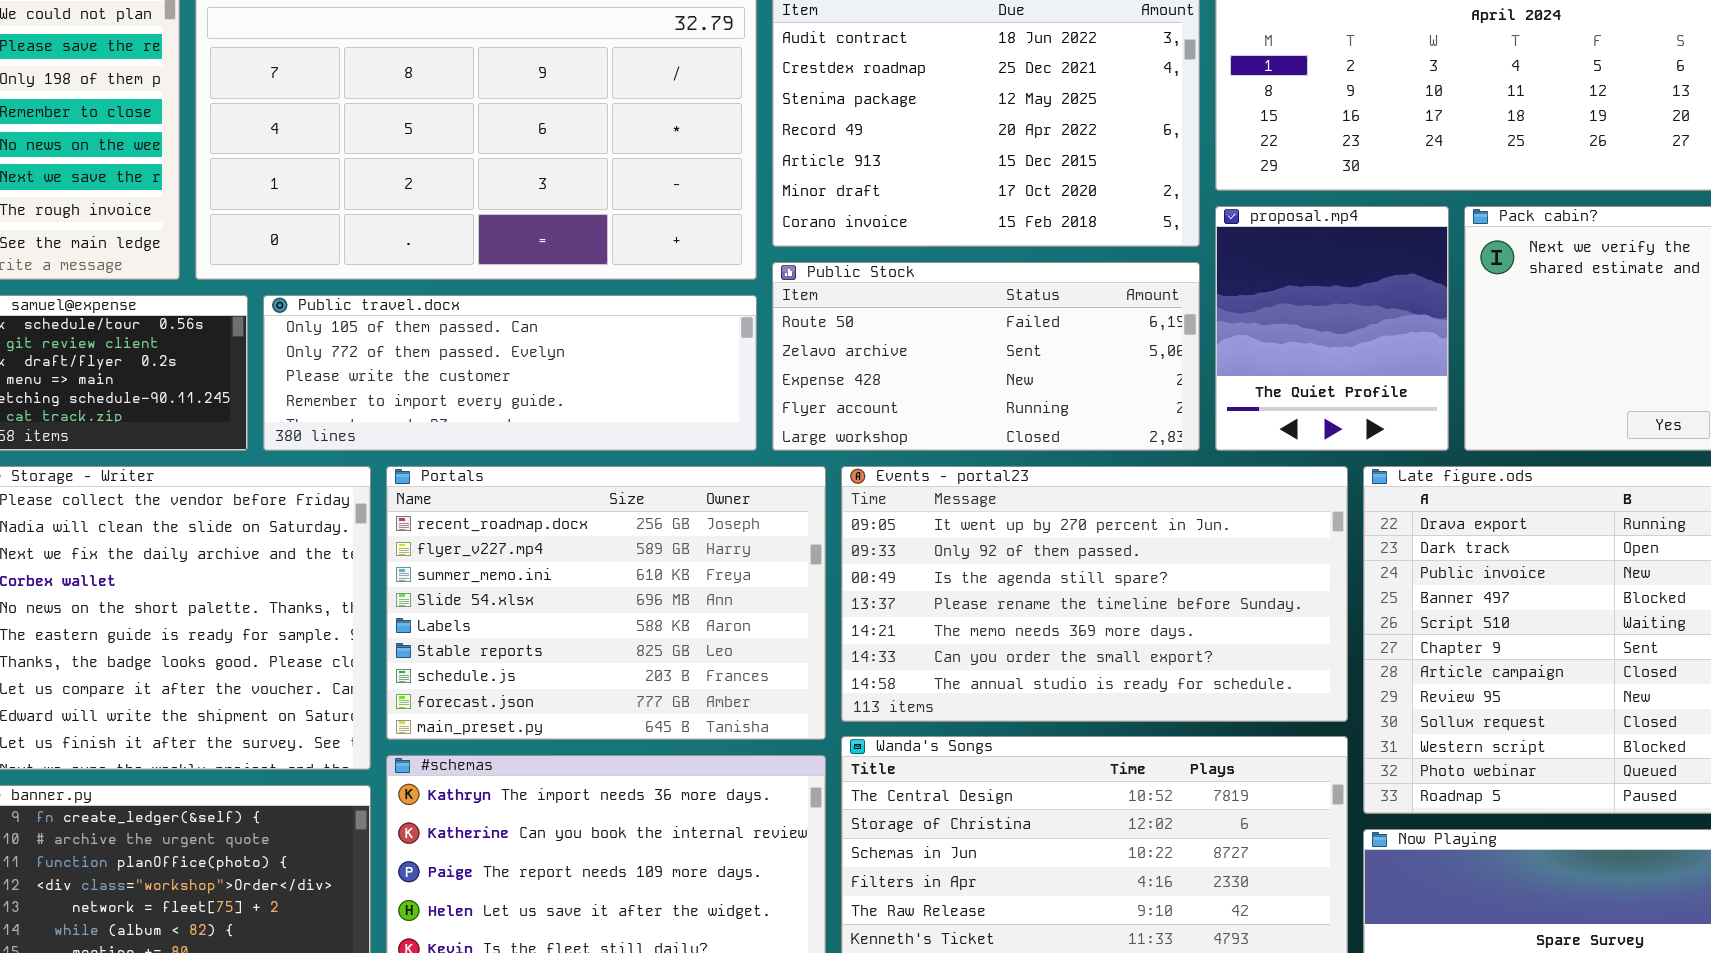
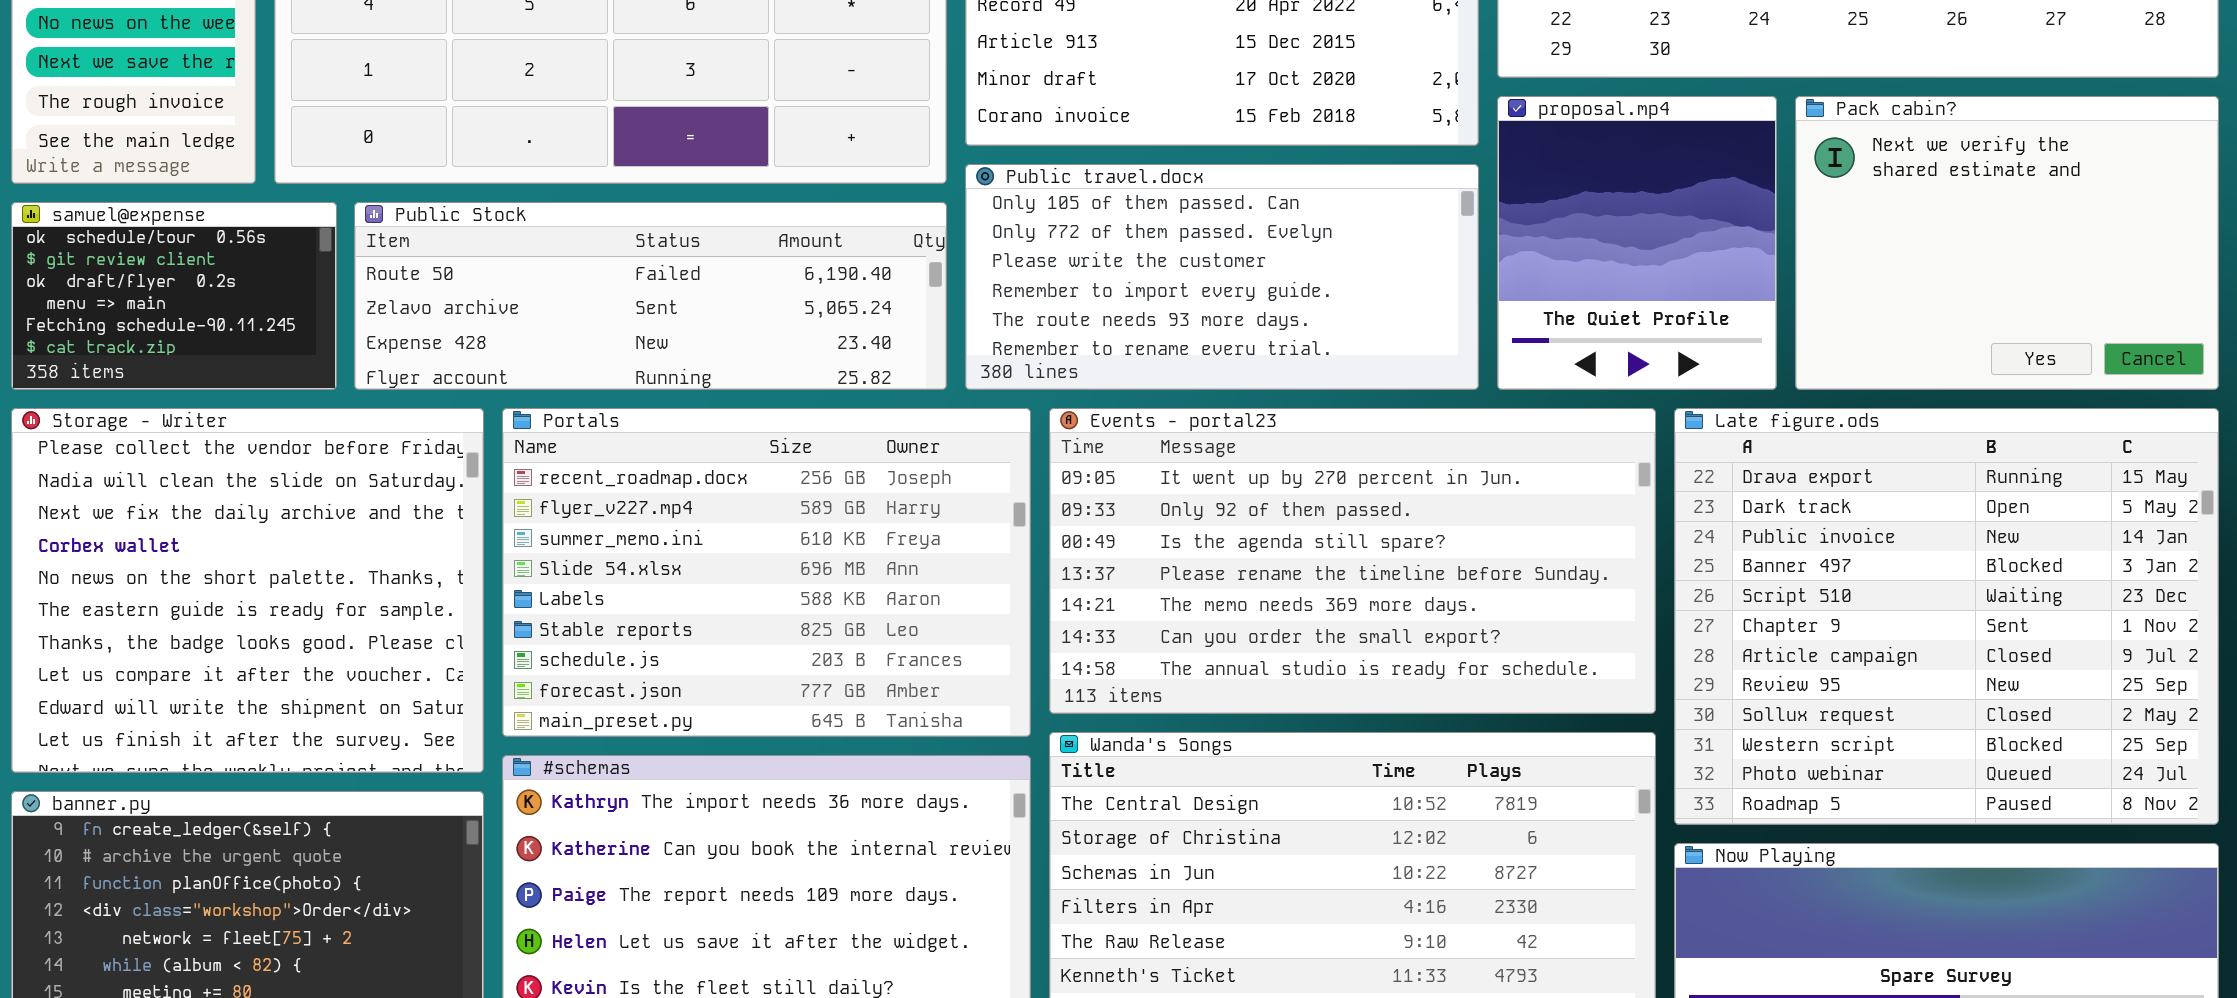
Public Stock: [772,262,1200,451] -> [354,202,947,390], moved, resized
Public travel.docx: [263,295,757,451] -> [965,164,1479,390], moved, resized

